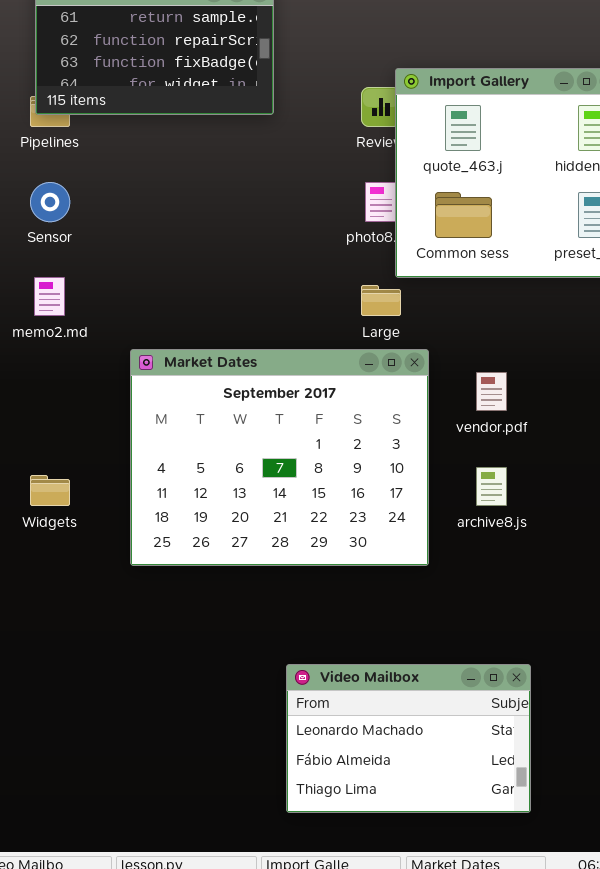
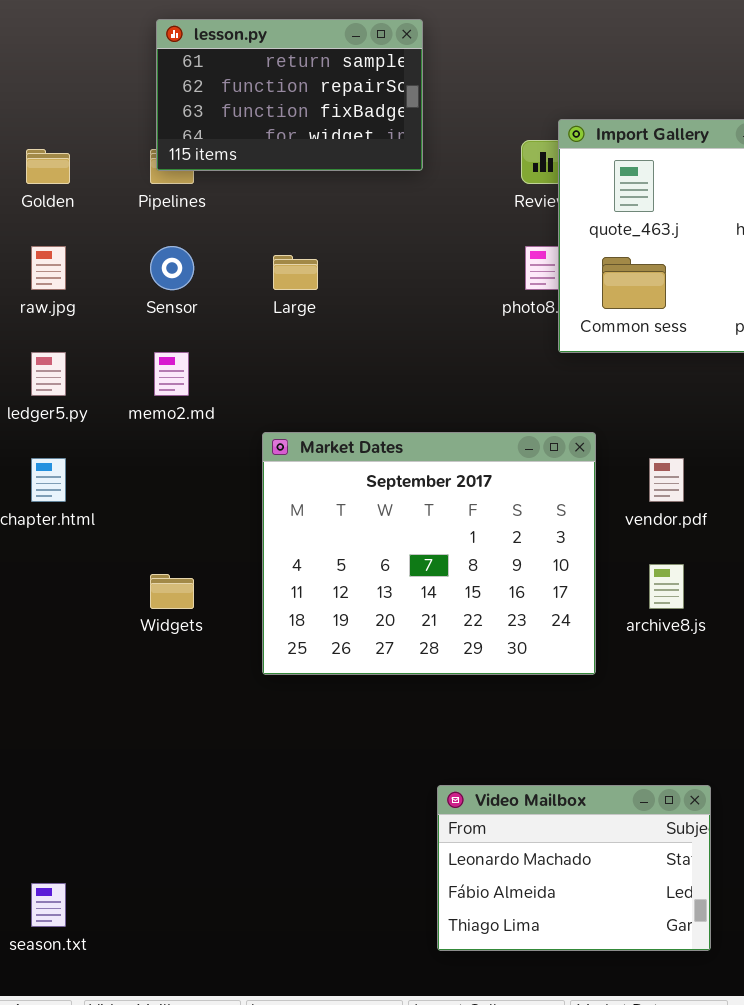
Large: [361,285,401,316] -> [273,255,318,290], moved

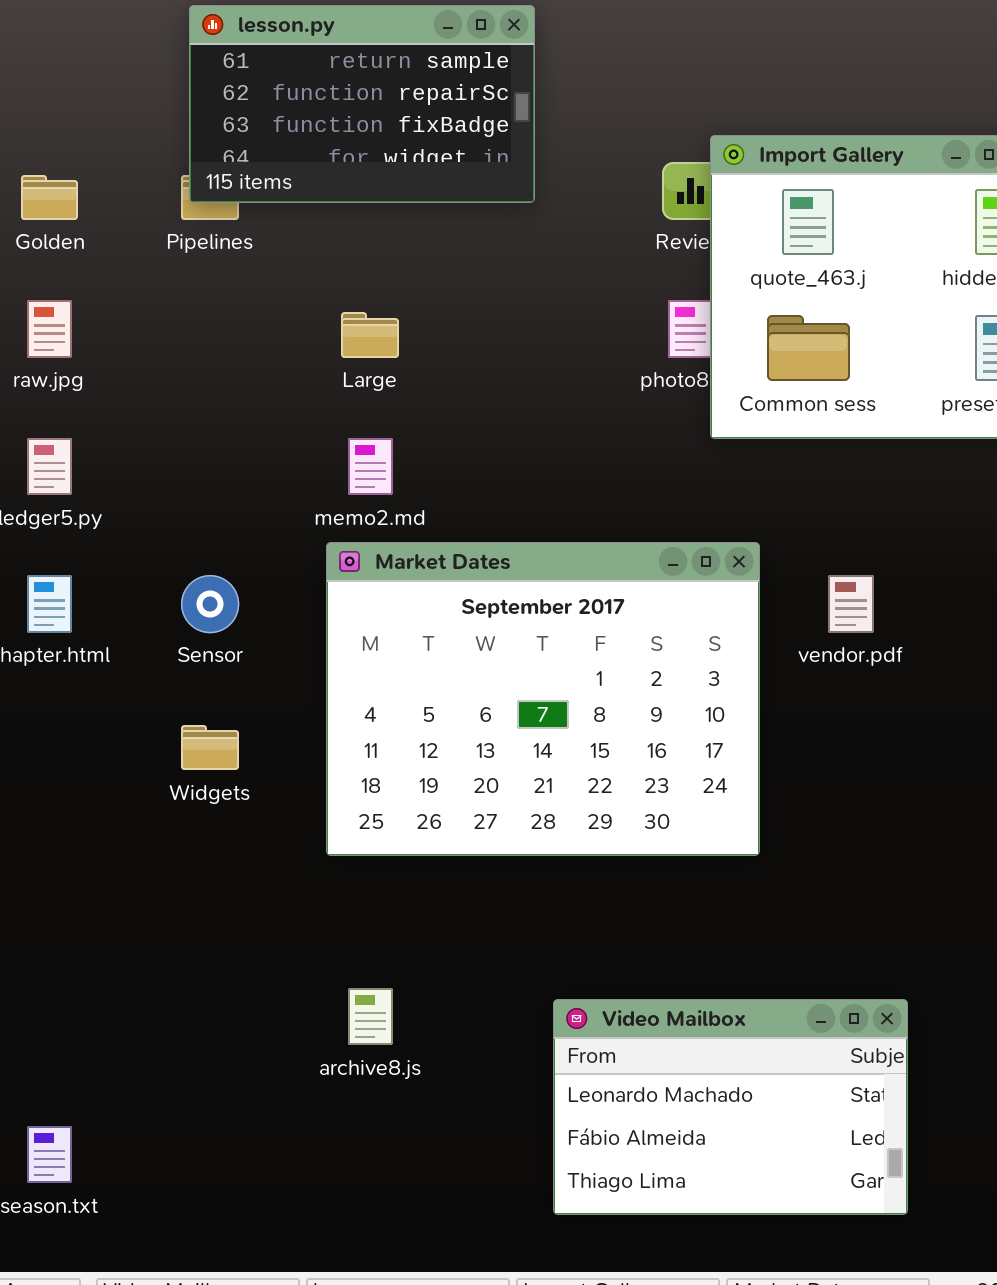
Sensor: [150,246,194,290] -> [181,575,239,633], moved
memo2.md: [154,352,189,396] -> [348,438,393,495], moved
archive8.js: [649,564,684,609] -> [348,988,393,1045], moved

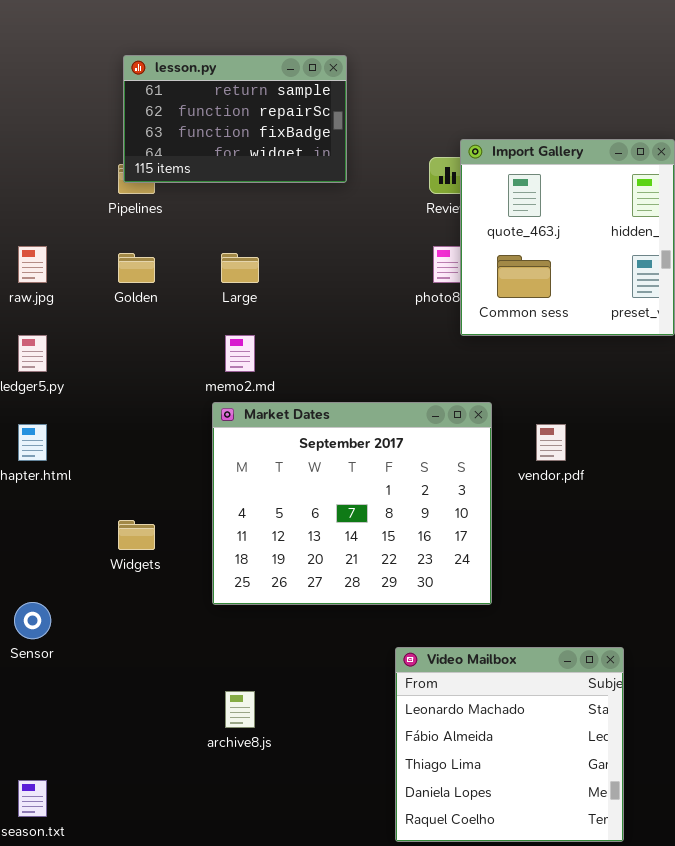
Golden: [21,175,78,220] -> [118,253,155,283], moved
Sensor: [181,575,239,633] -> [14,602,51,639], moved
Video Mailbox: [553,999,908,1215] -> [395,647,624,842], moved, resized

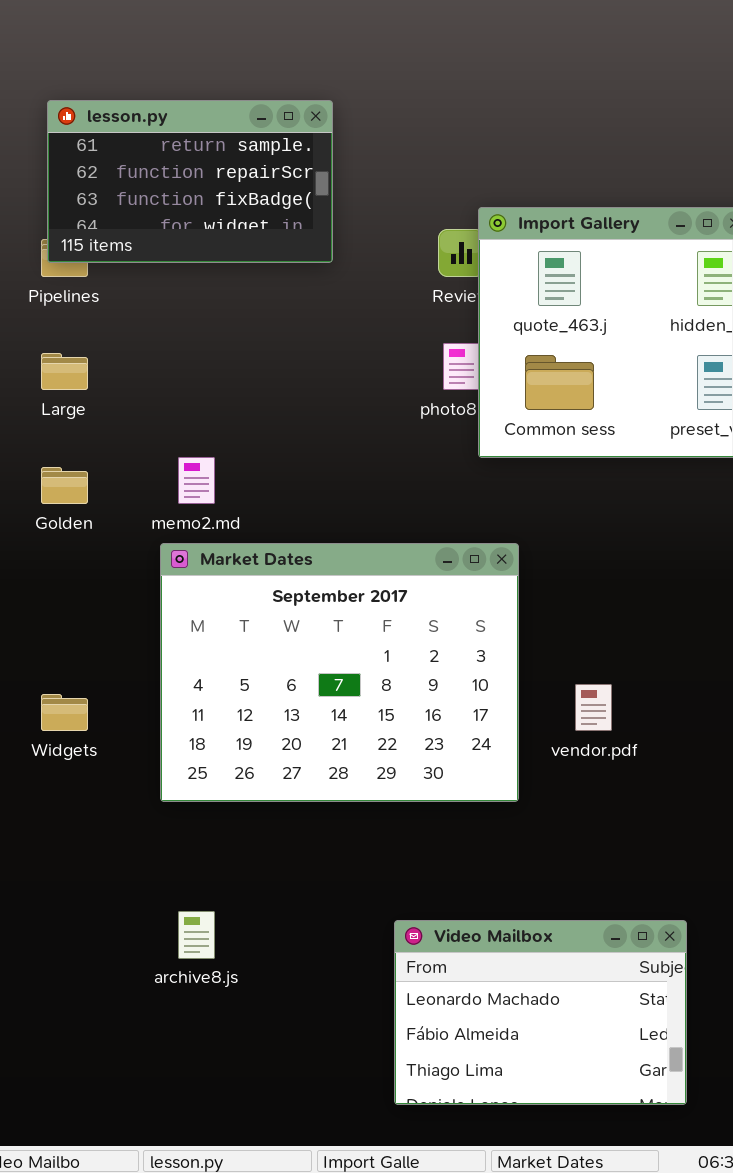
Golden: [118,253,155,283] -> [41,467,88,504], moved
Large: [221,253,259,283] -> [41,353,88,390], moved
vendor.pdf: [536,424,566,461] -> [575,684,612,731], moved
Video Mailbox: [395,647,624,842] -> [394,920,687,1105], resized

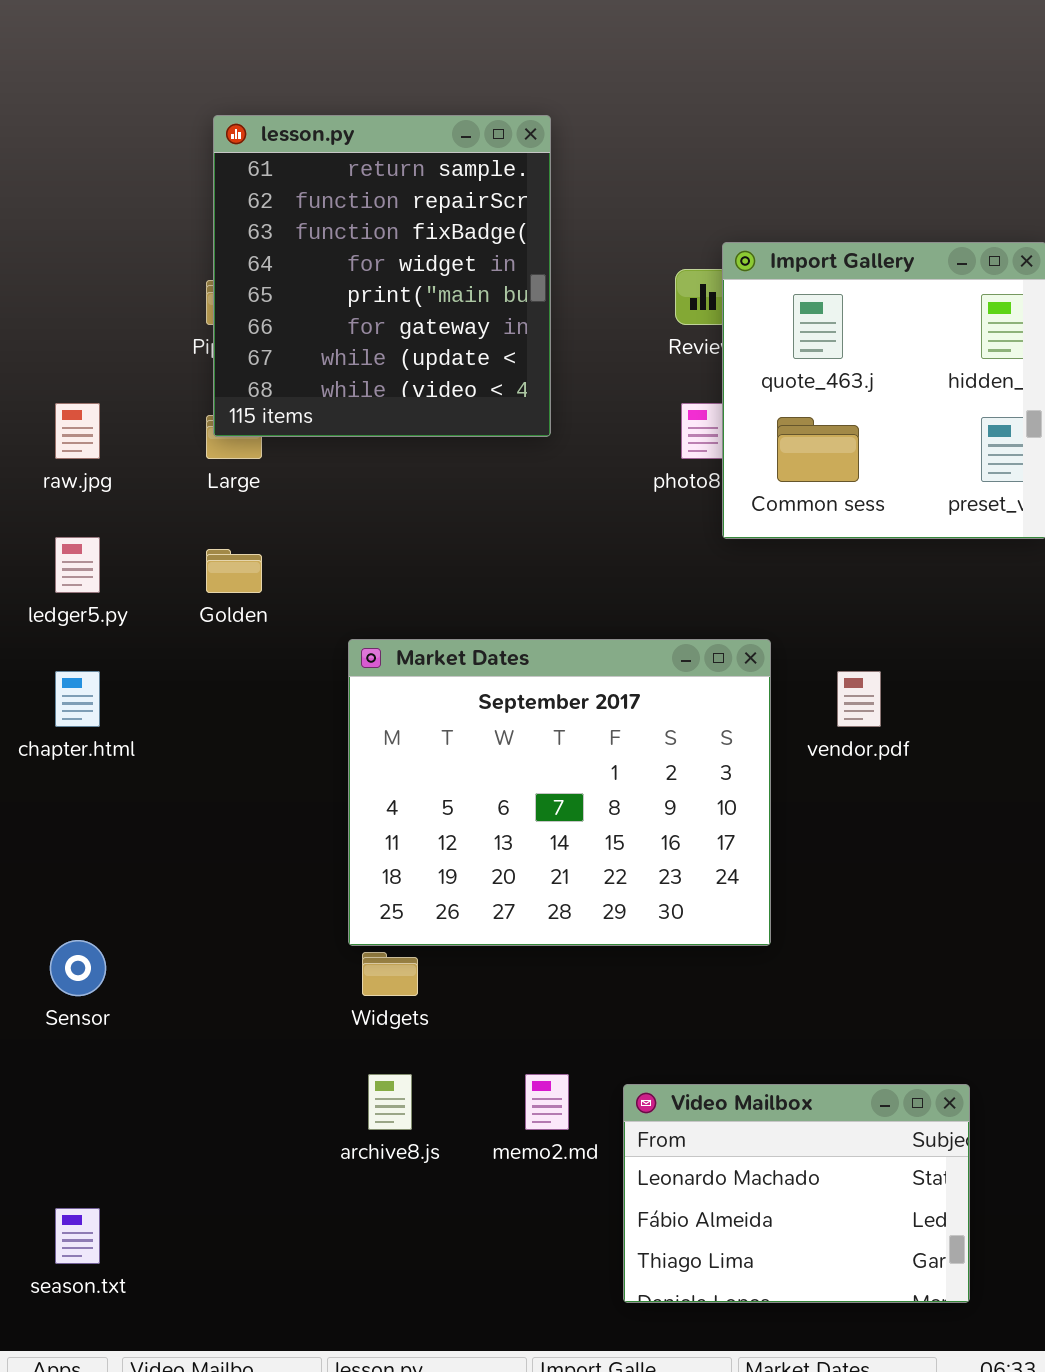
lesson.py: [47,100,333,263] -> [213,115,551,437], resized
memo2.md: [178,457,215,504] -> [525,1074,569,1130], moved
vendor.pdf: [575,684,612,731] -> [837,671,881,727], moved
Widgets: [41,694,88,731] -> [362,952,418,996], moved

